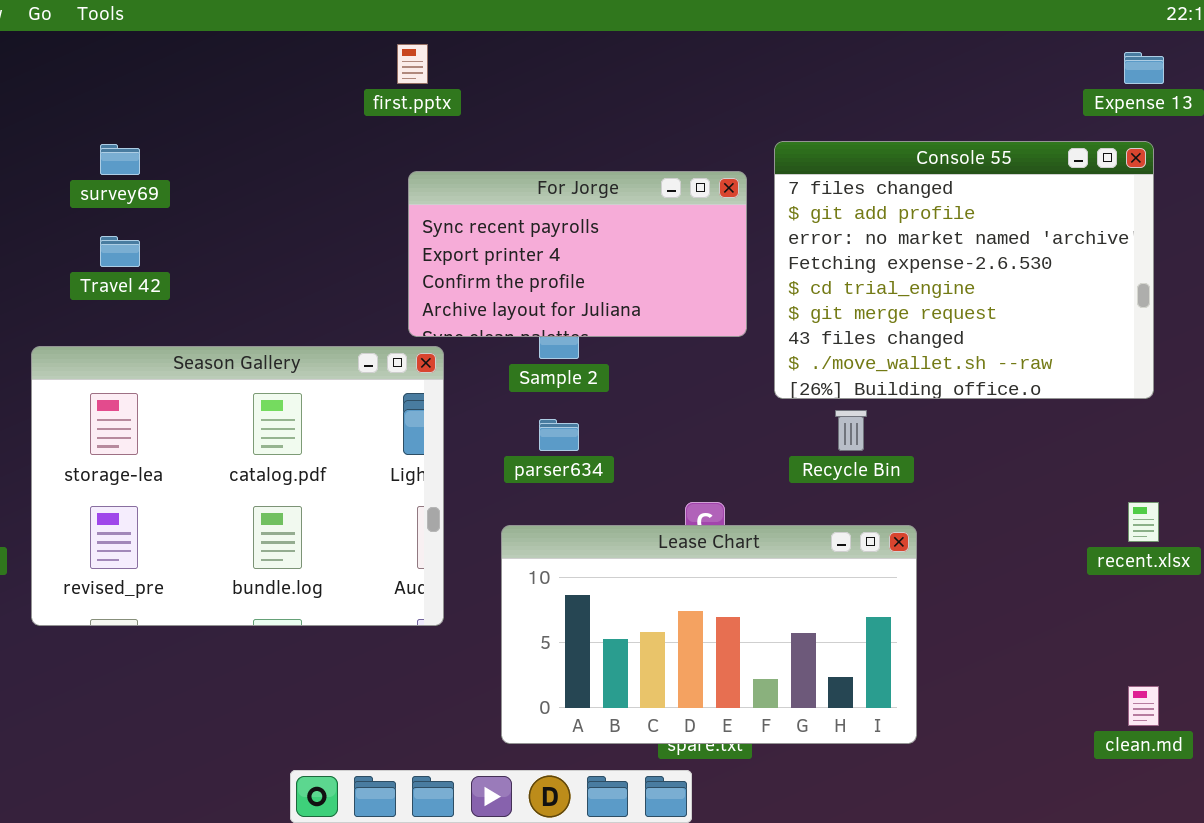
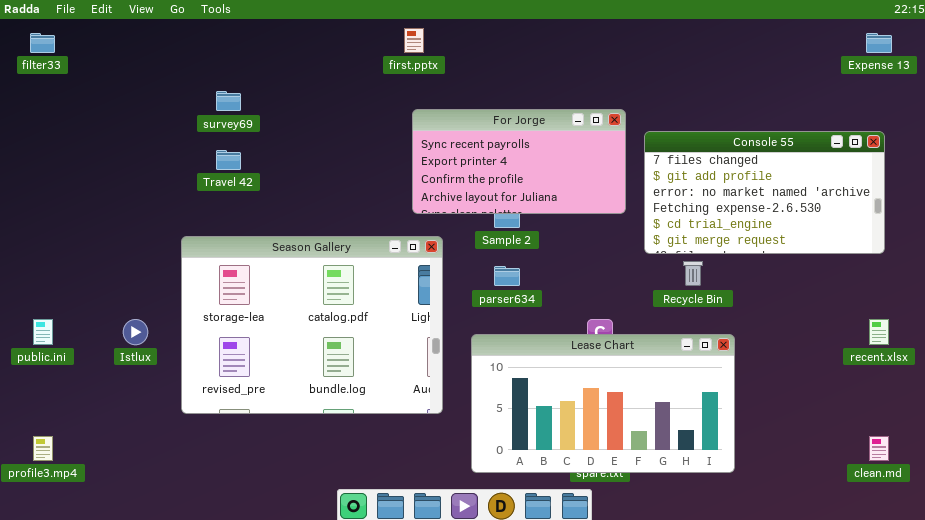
Console 55: [774,141,1154,399] -> [644,131,885,254], resized
Season Gallery: [31,346,444,626] -> [181,236,443,414], moved

